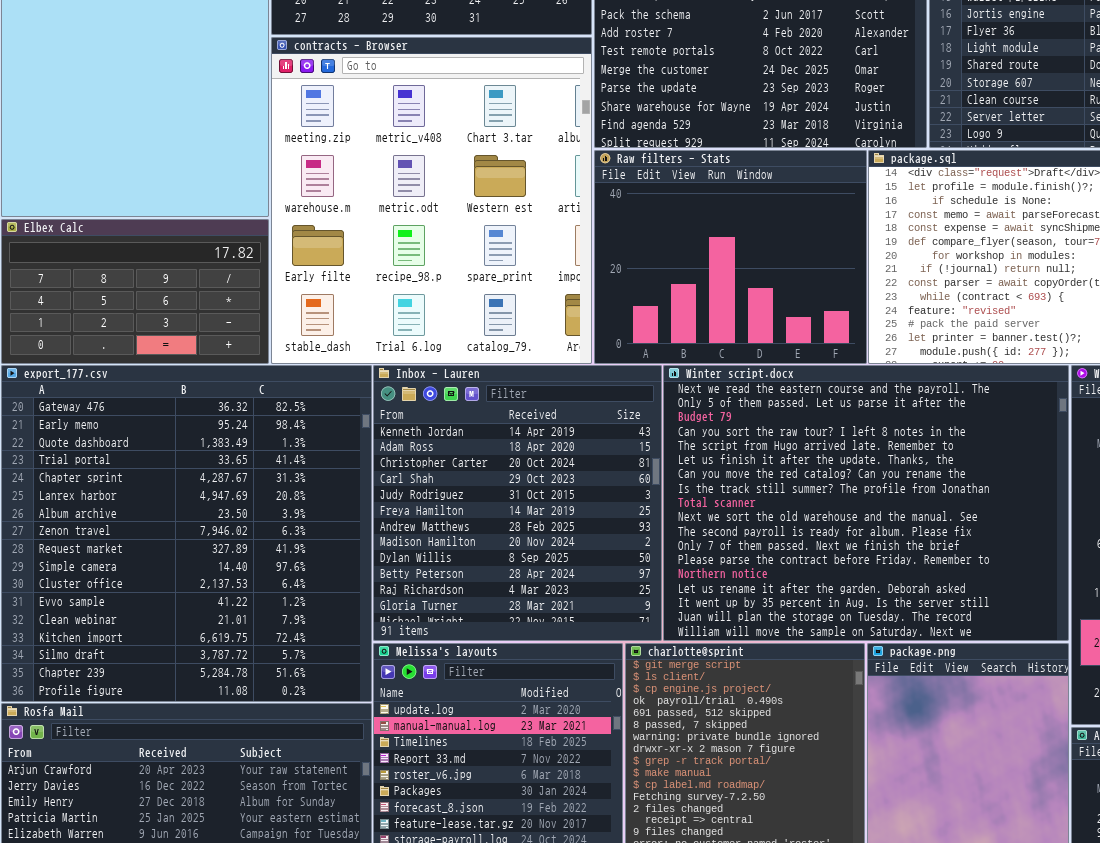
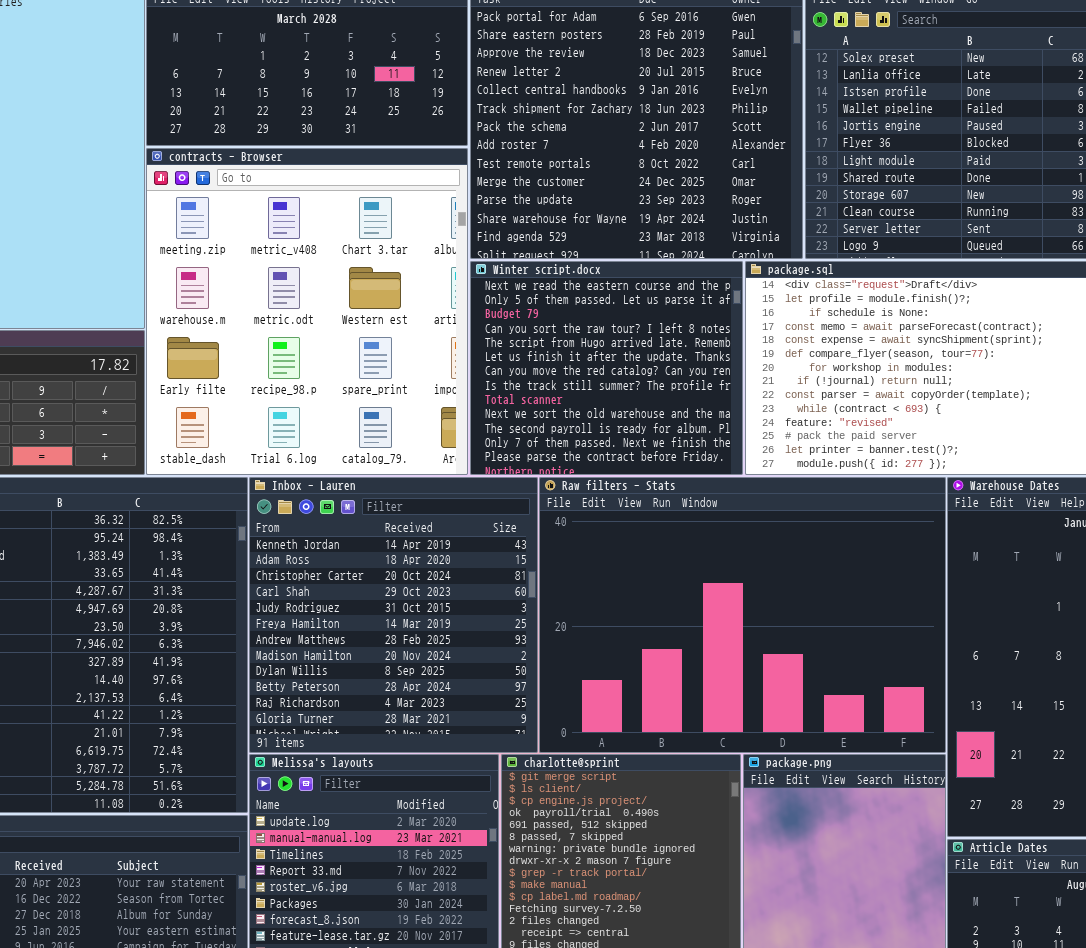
Raw filters - Stats: [594,150,867,364] -> [539,477,946,753], moved, resized
Winter script.docx: [663,365,1069,641] -> [470,261,743,475], moved, resized

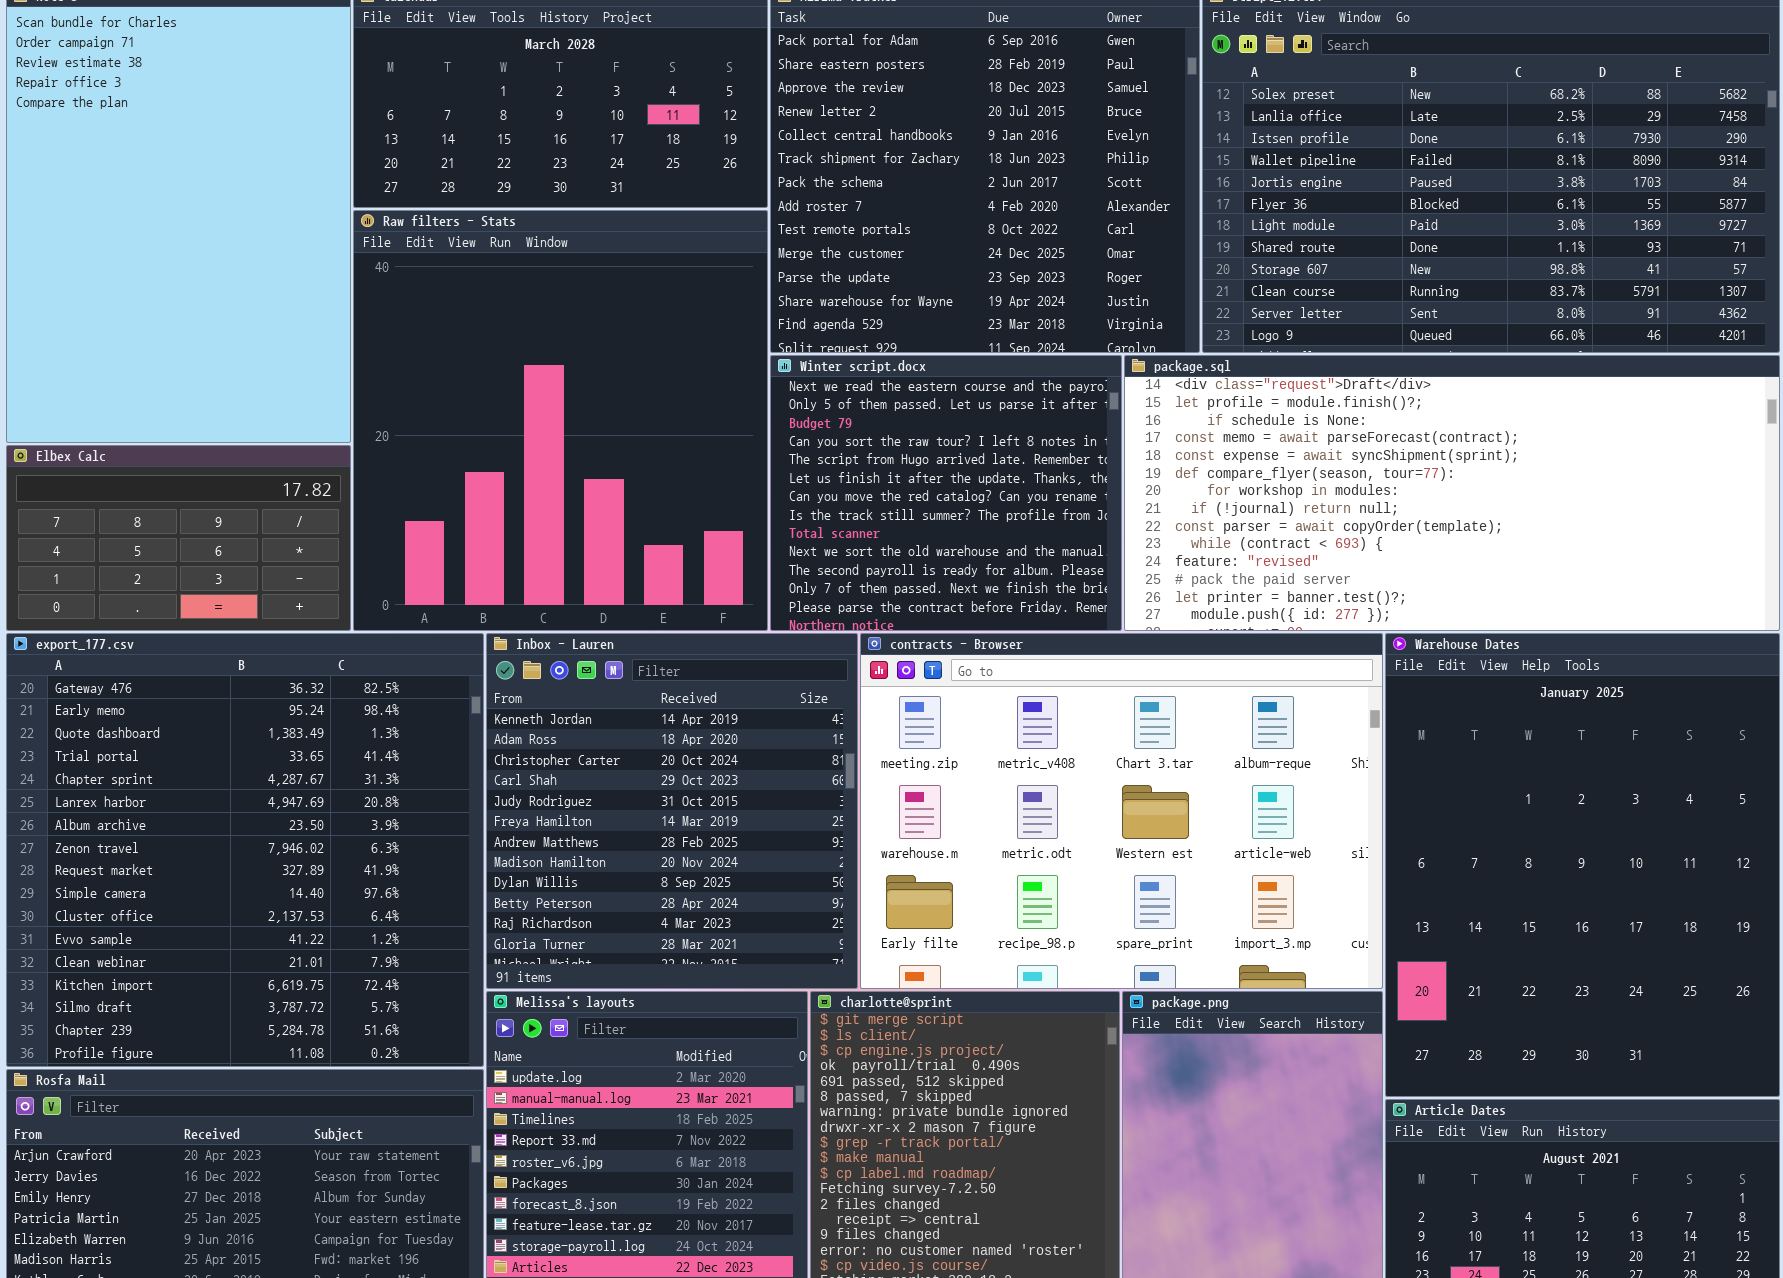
contracts - Browser: [146,148,468,475] -> [860,633,1383,989], moved, resized
Raw filters - Stats: [539,477,946,753] -> [353,210,768,631], moved, resized

